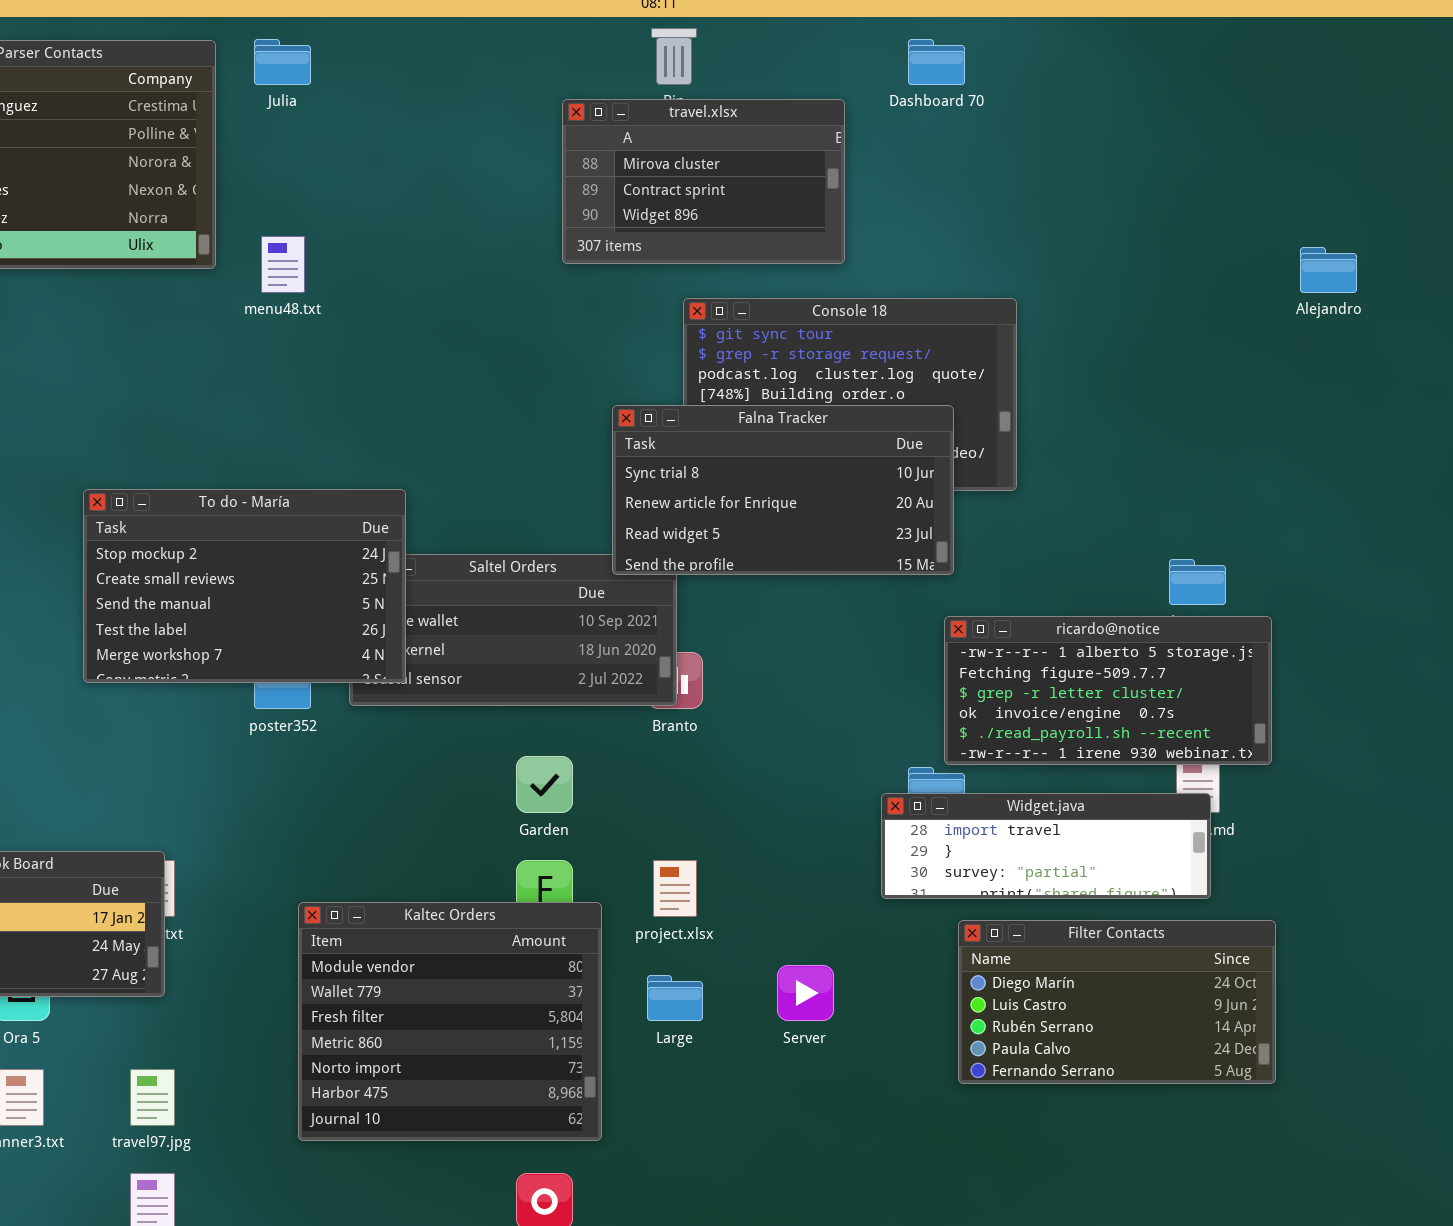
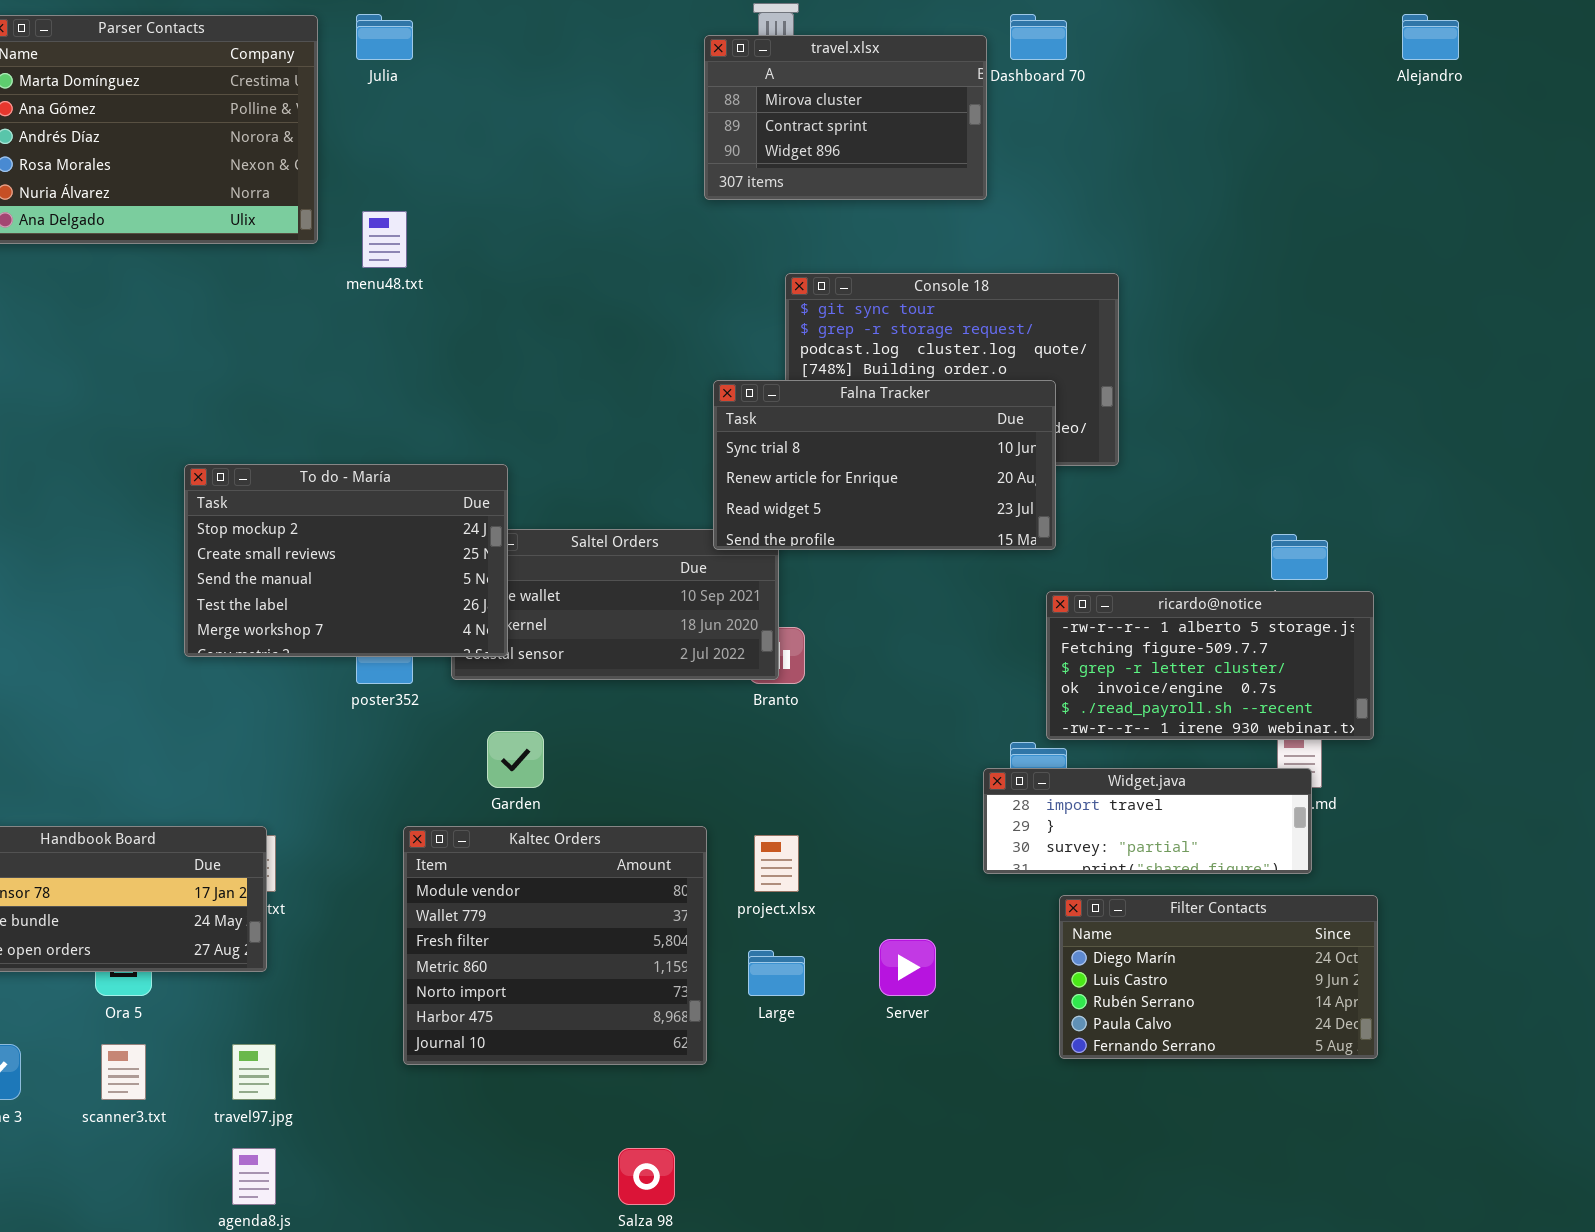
travel.xlsx: [562,99,845,264] -> [704,35,987,200], moved
Alejandro: [1300,247,1357,293] -> [1402,14,1459,60], moved
Garden: [516,756,573,813] -> [487,731,544,788], moved
Kaltec Orders: [298,902,602,1141] -> [403,826,707,1065], moved

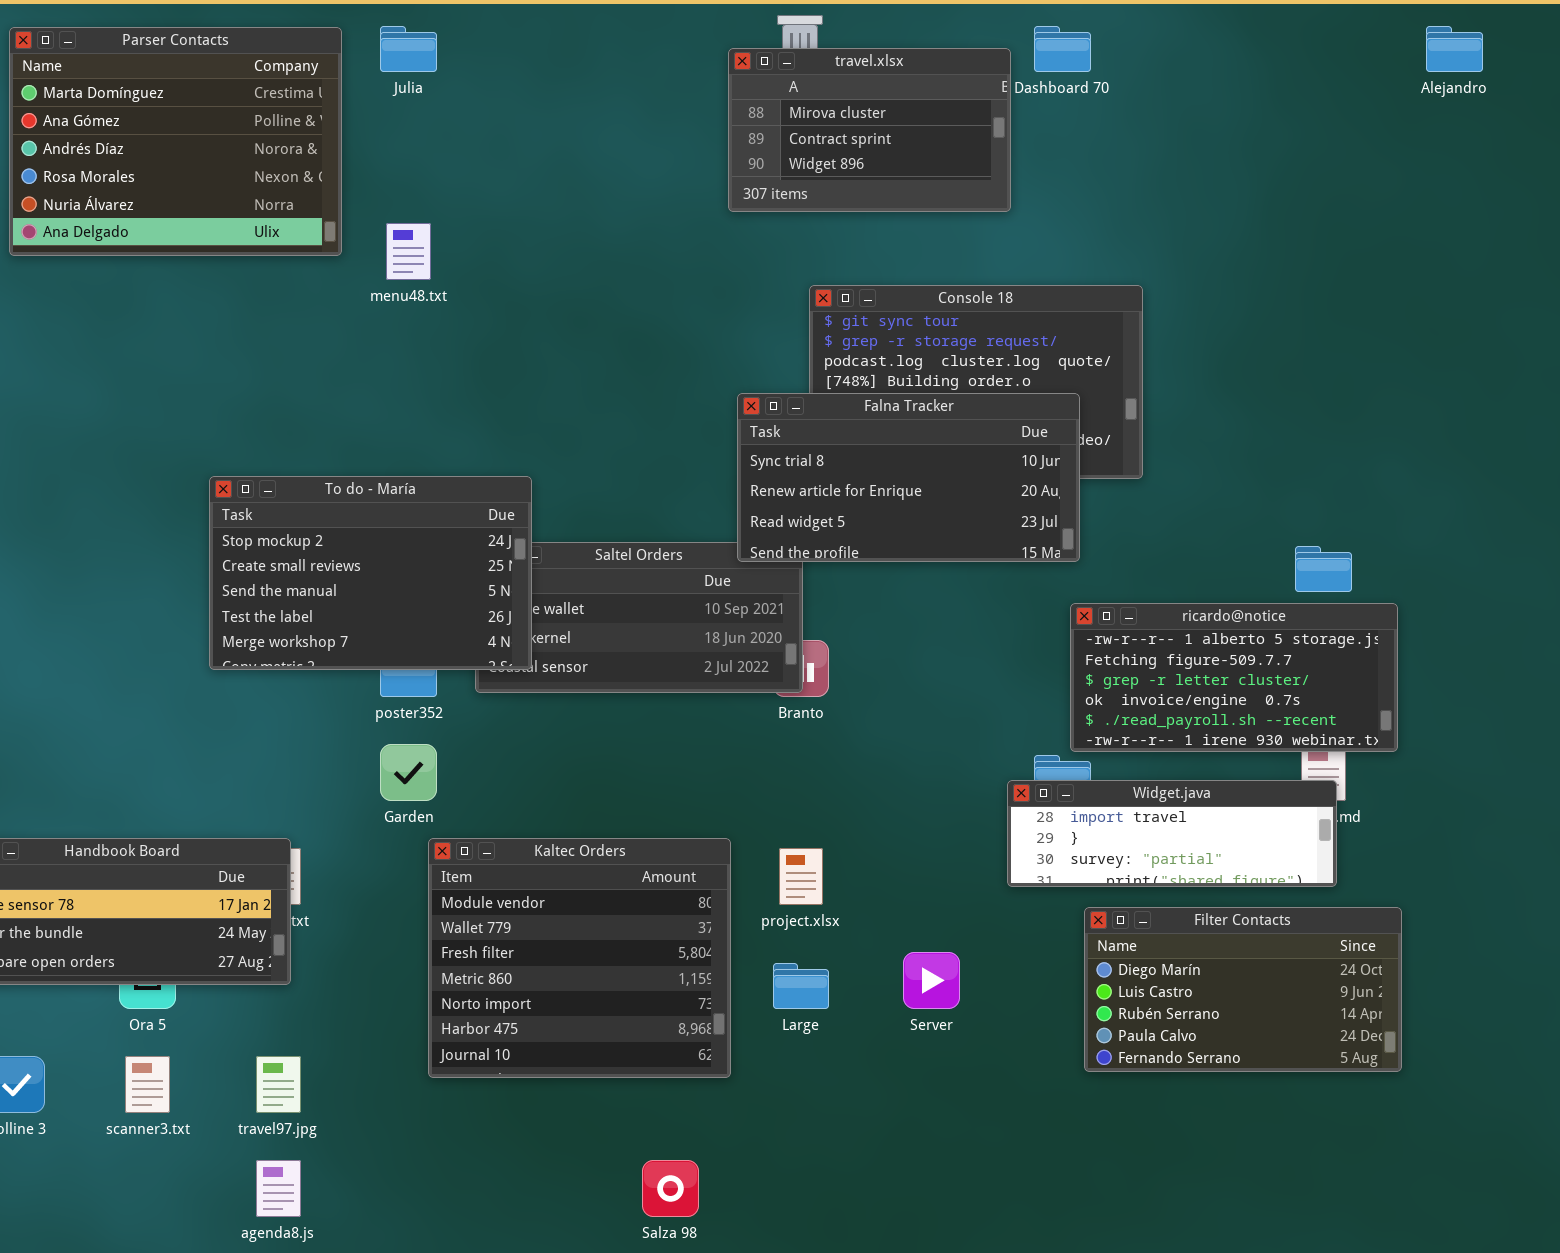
Garden: [487,731,544,788] -> [380,744,437,801], moved

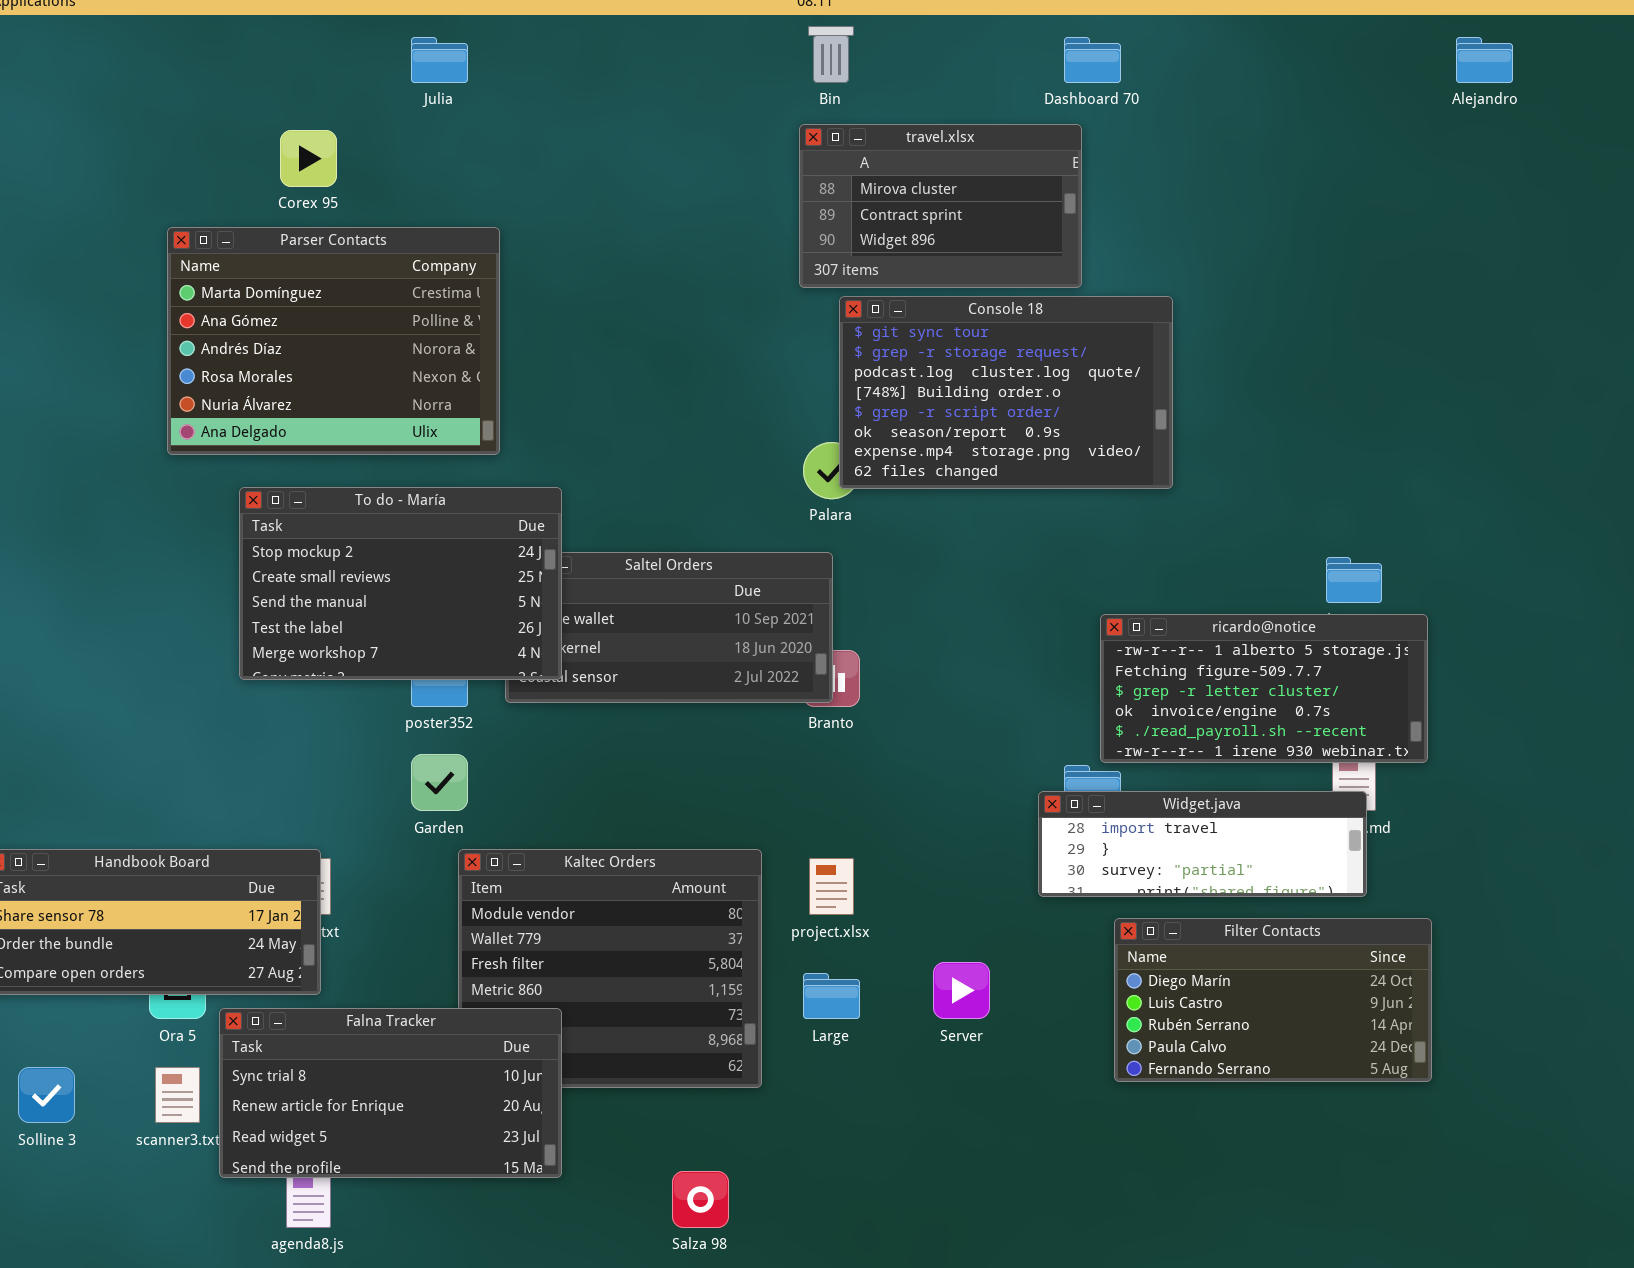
Parser Contacts: [9,27,342,256] -> [167,227,500,455], moved
travel.xlsx: [728,48,1011,212] -> [799,124,1082,288], moved
Falna Tracker: [737,393,1080,562] -> [219,1008,562,1178], moved

